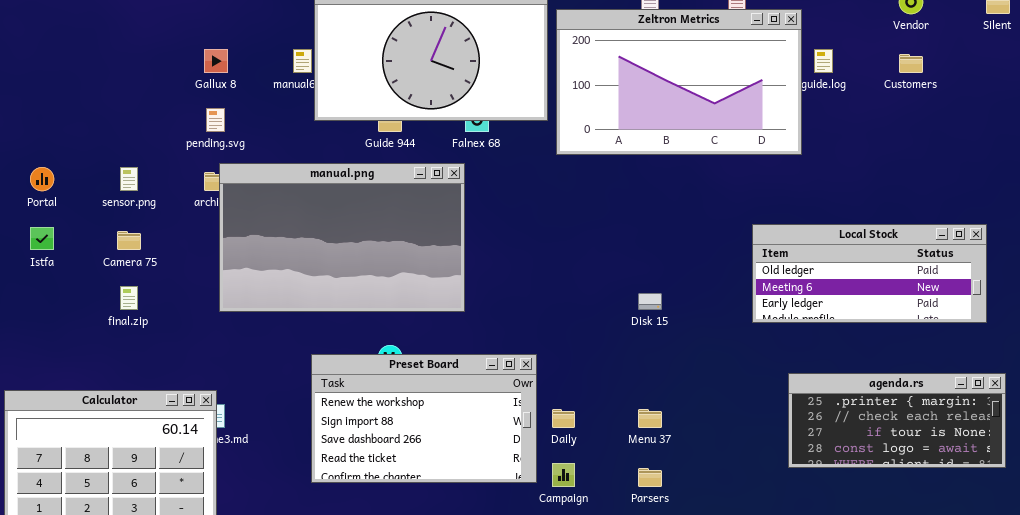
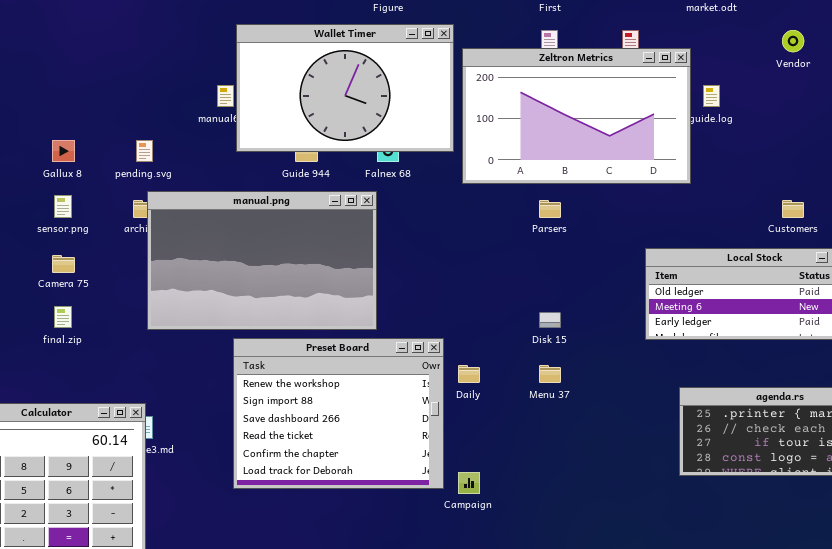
Gallux 8: [204,49,228,73] -> [52,140,75,162], moved
Customers: [899,54,923,73] -> [782,200,804,218], moved
Preset Board: [311,354,537,483] -> [233,338,444,489], resized
Daily: [552,409,575,428] -> [458,365,480,383], moved
Menu 37: [638,409,662,428] -> [539,365,561,383], moved
Parsers: [638,468,662,487] -> [539,200,561,218], moved

